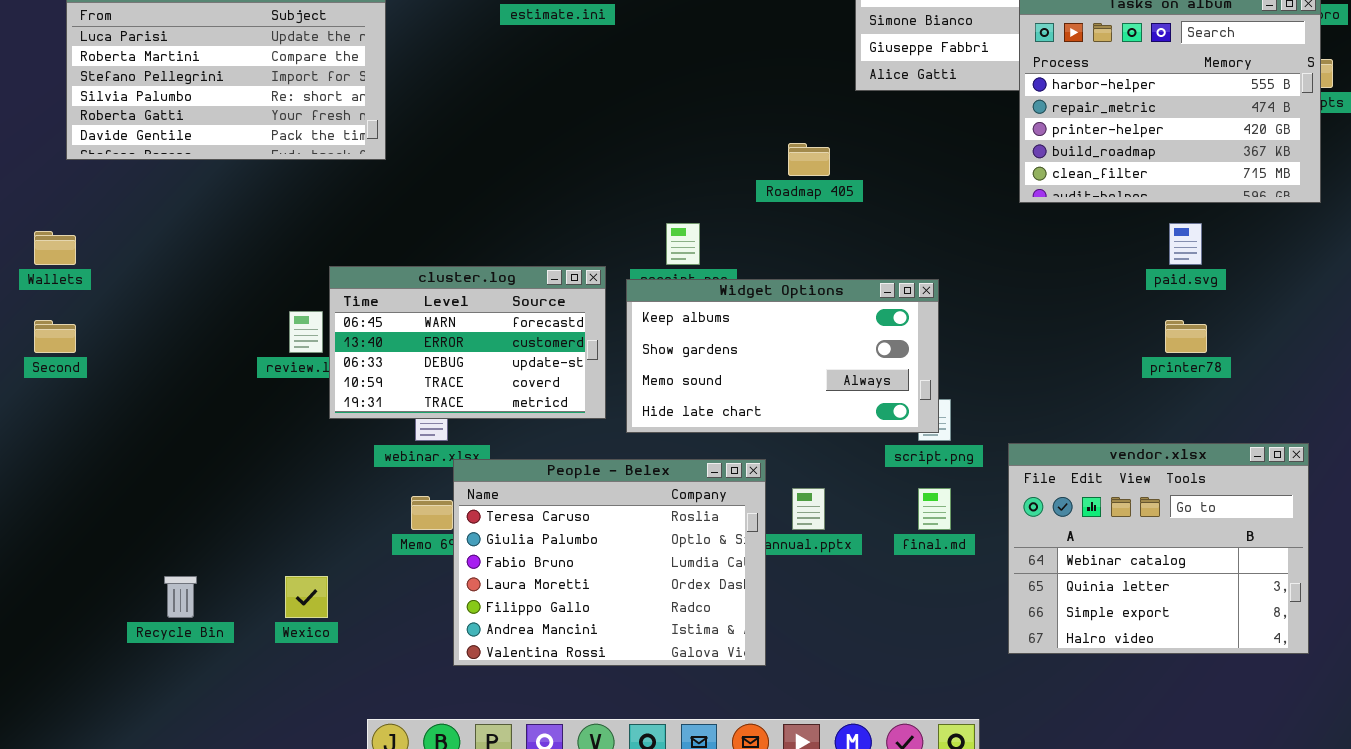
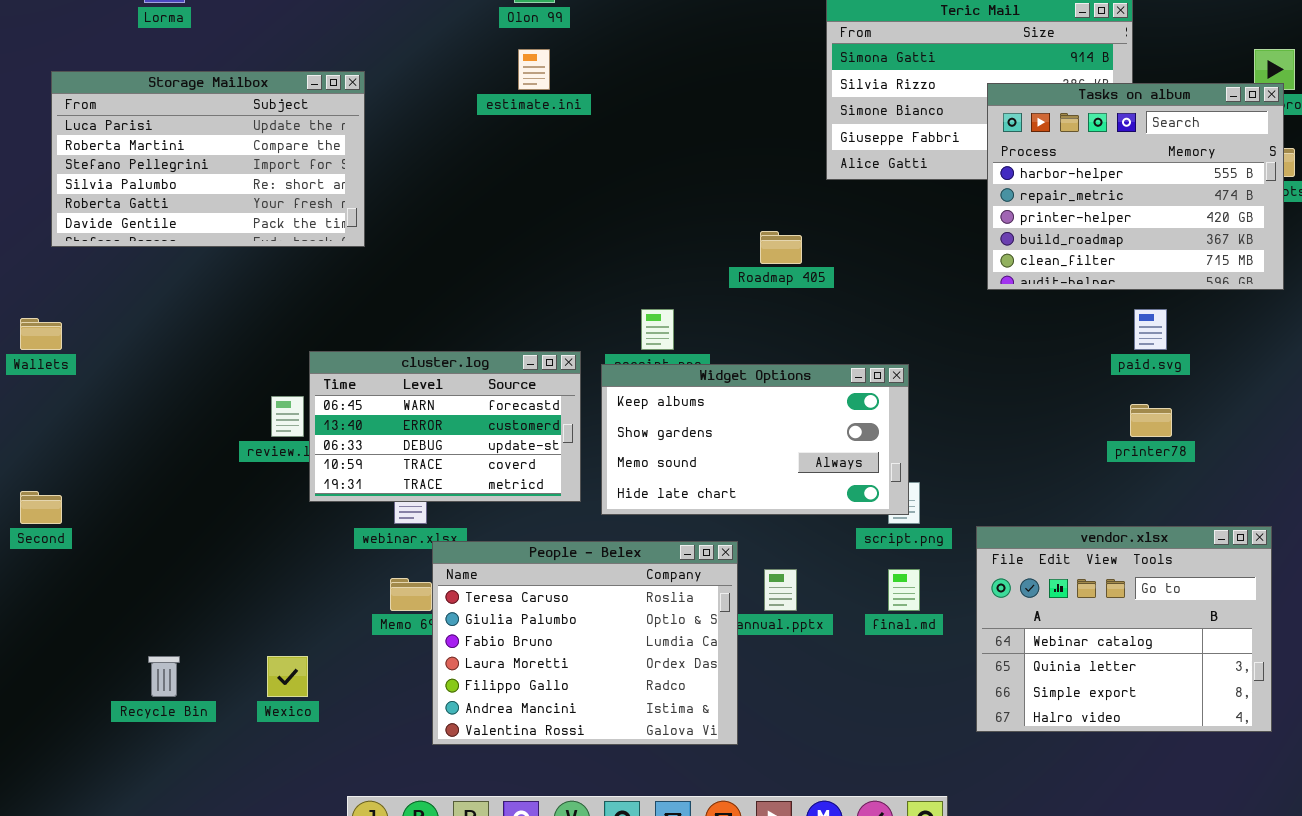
Second: [34,320,76,353] -> [20,491,62,524], moved

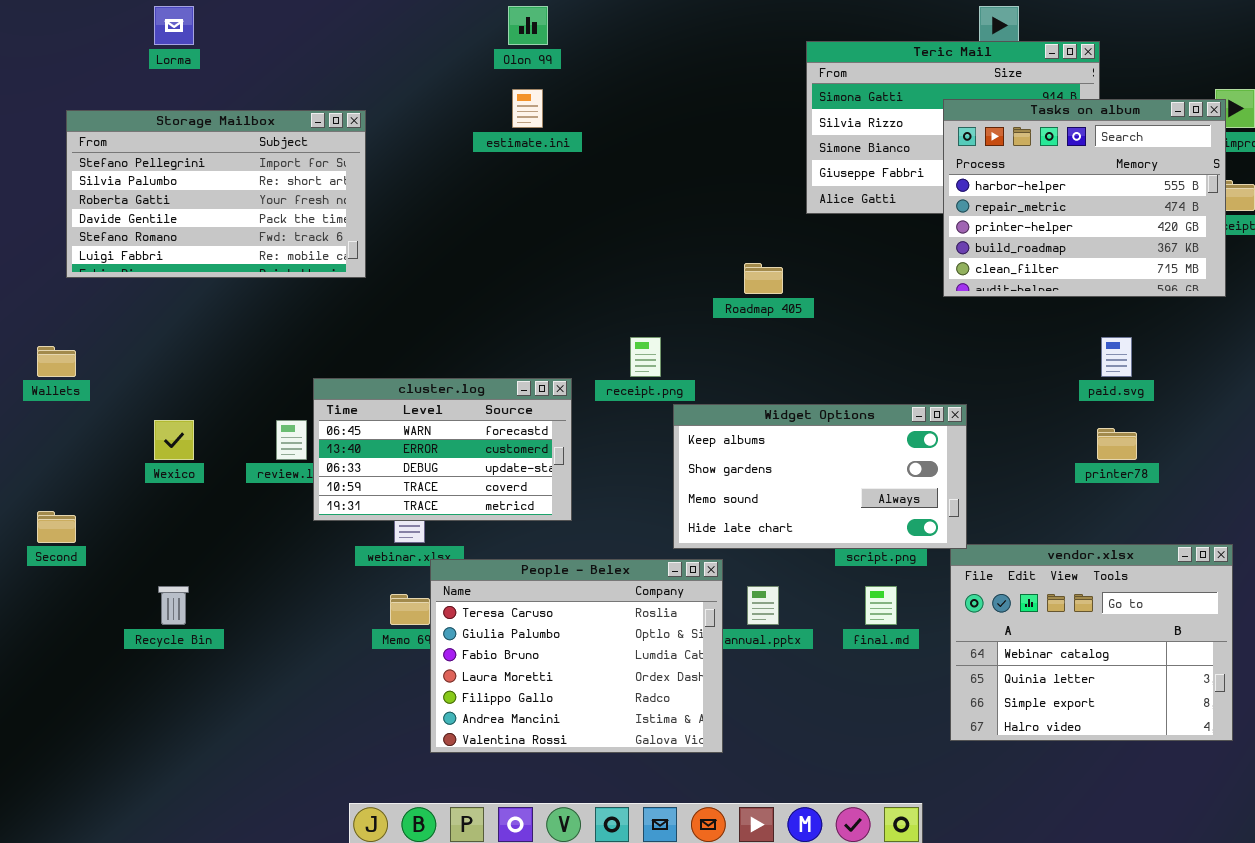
Storage Mailbox: [51,71,365,247] -> [66,110,366,278], scrolled down 2 rows
Tasks on album: [987,83,1284,290] -> [943,99,1226,297], moved
Widget Options: [601,364,909,515] -> [673,404,967,549], moved
Recycle Bin: [148,656,180,697] -> [158,586,189,625], moved
Wexico: [267,656,308,697] -> [154,420,194,460], moved

